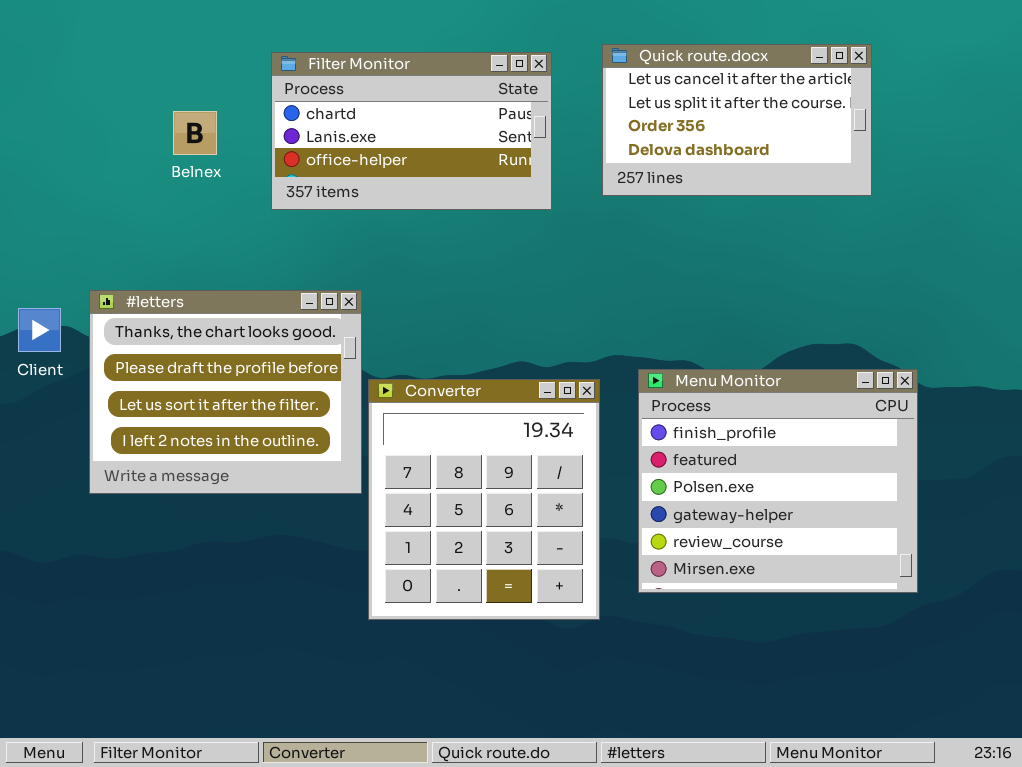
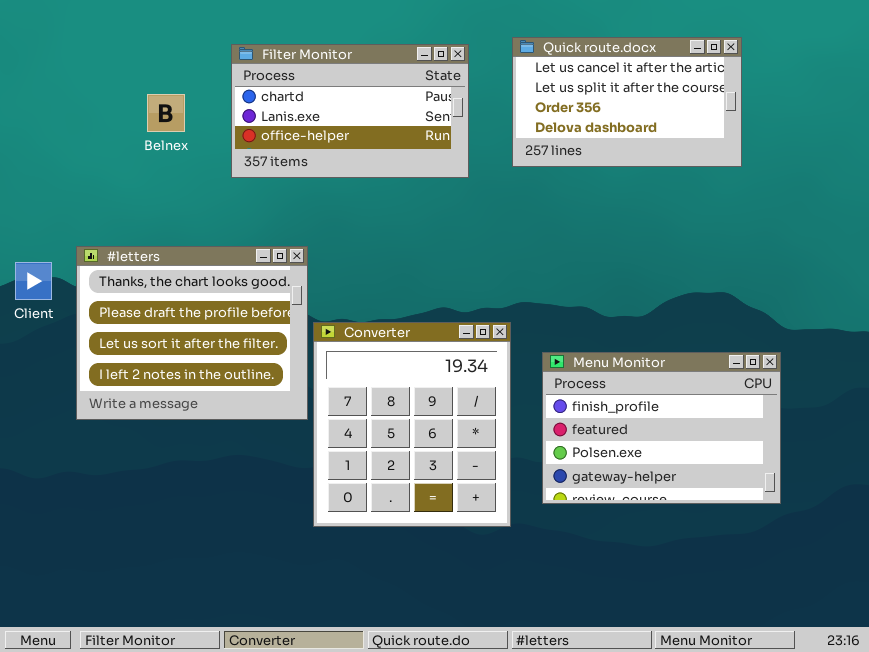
Menu Monitor: [638,369,918,593] -> [542,352,781,504], resized

